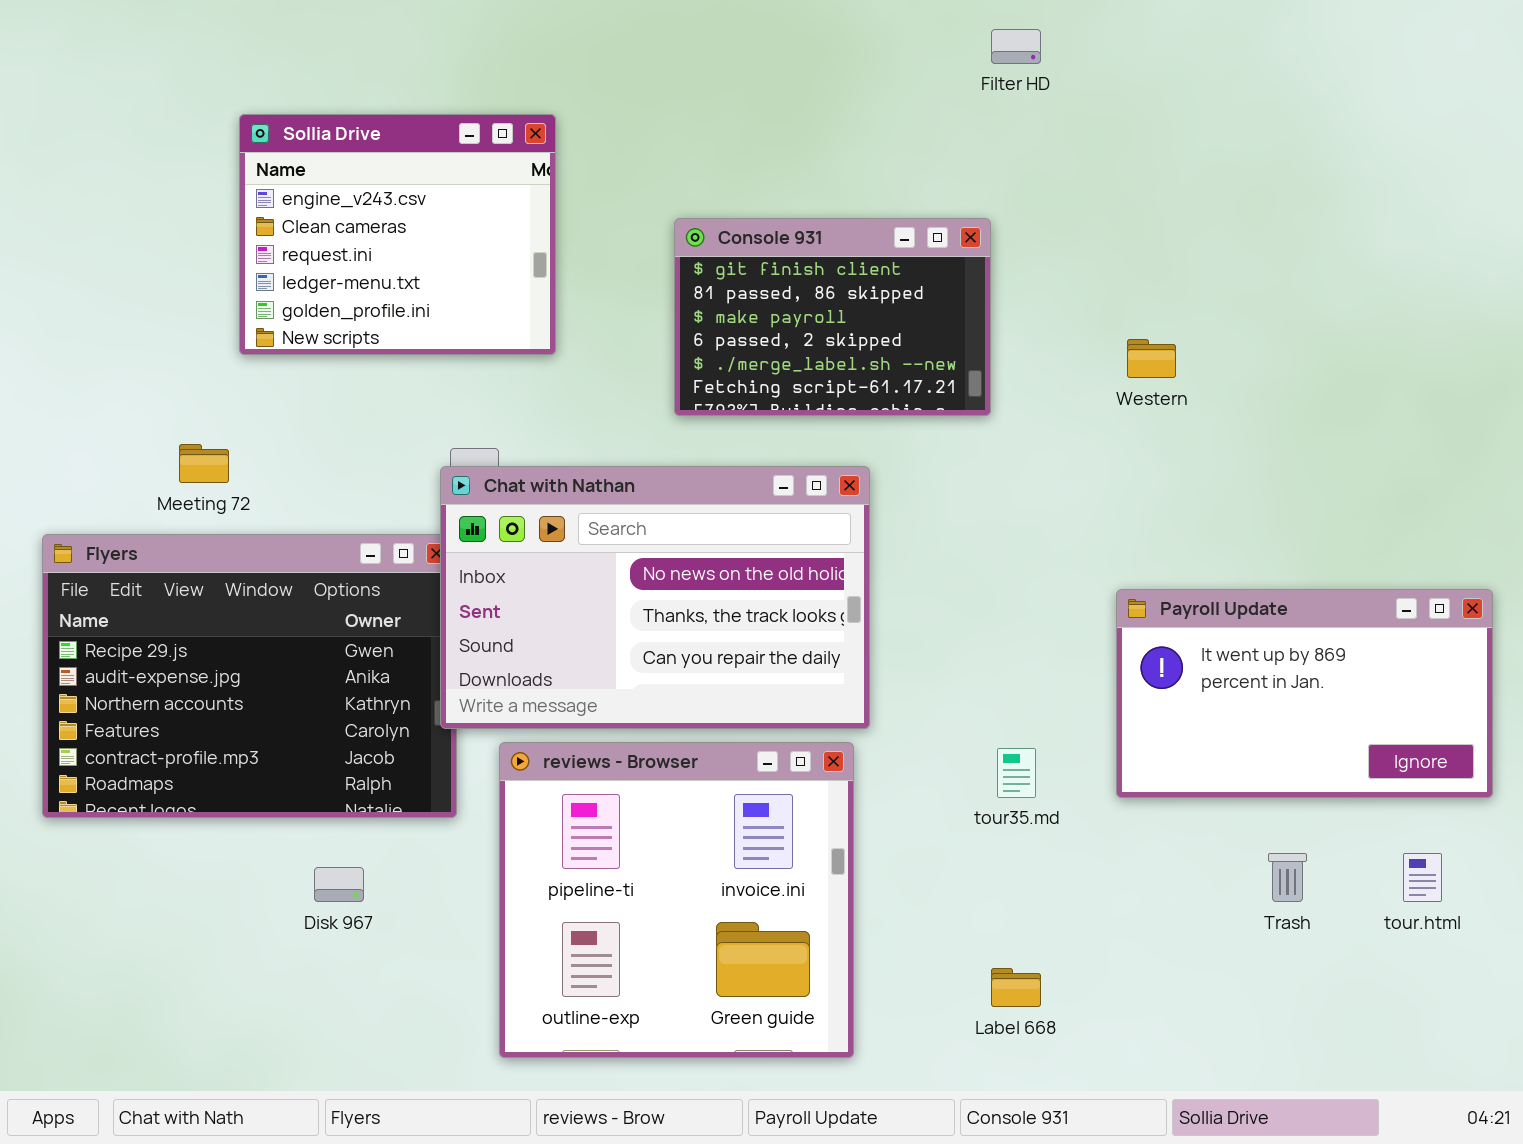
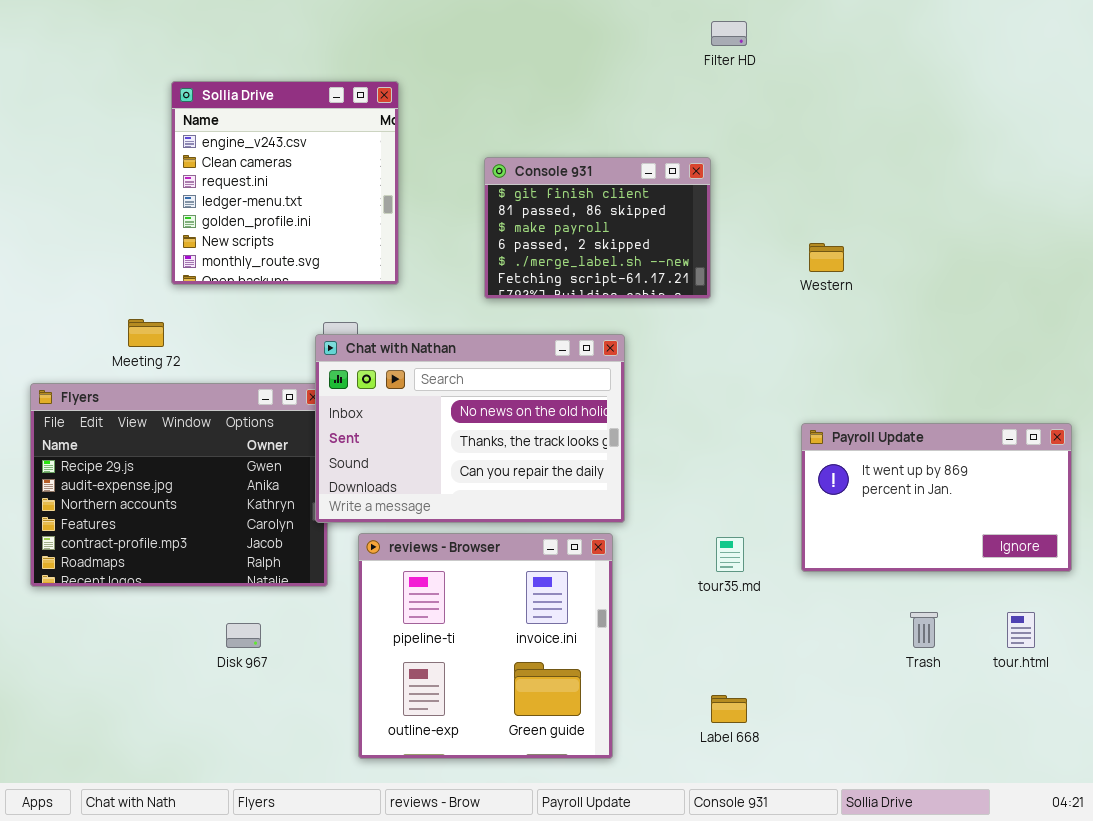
Sollia Drive: [239,114,556,355] -> [171,81,399,285], resized

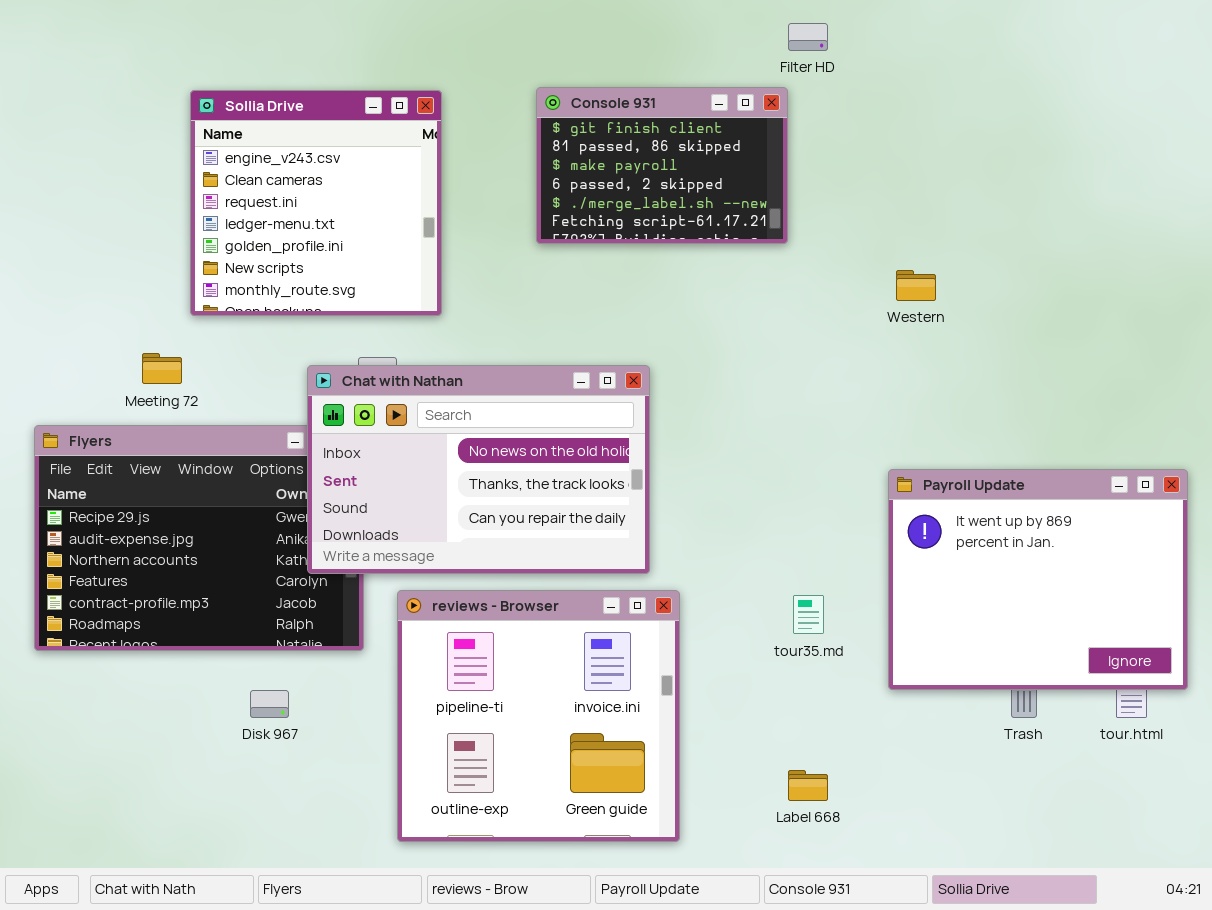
Console 931: [484,157,711,299] -> [536,87,788,244], moved
Chat with Nathan: [315,334,625,523] -> [307,365,650,574], moved
Payroll Update: [801,423,1072,572] -> [888,469,1188,690], resized

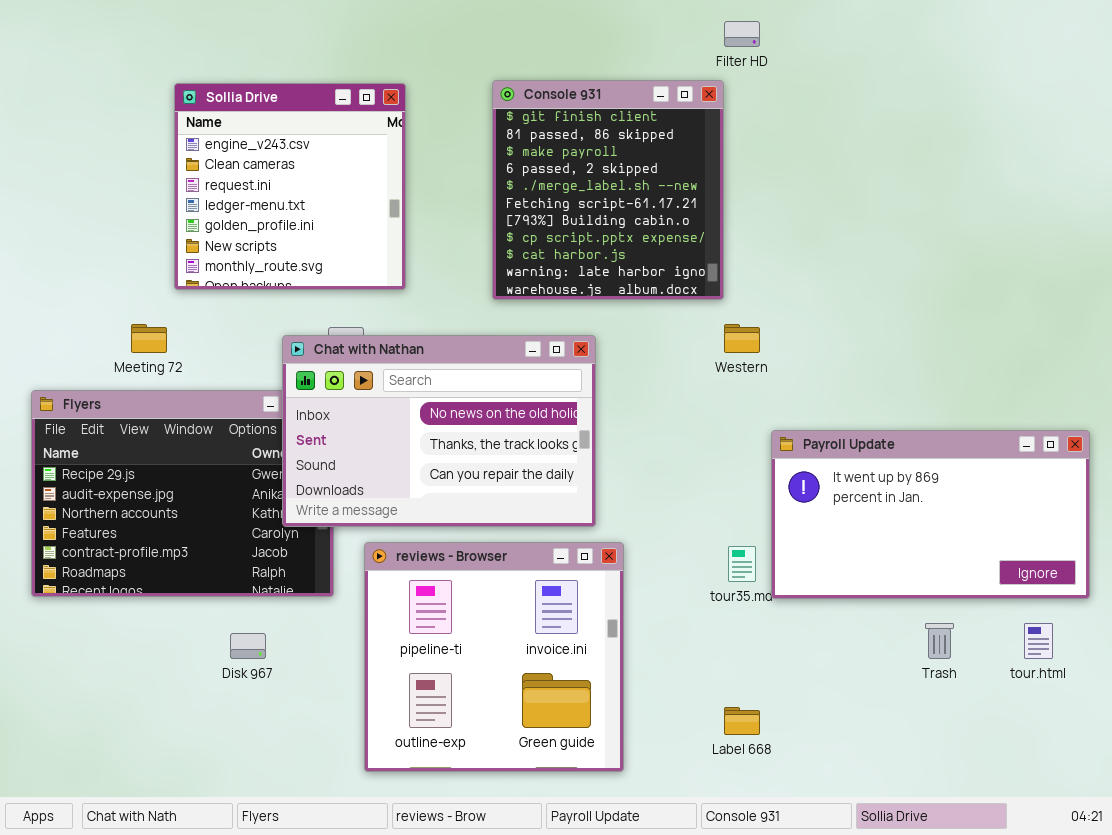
Console 931: [536,87,788,244] -> [492,80,724,300], resized
Western: [896,270,936,301] -> [724,324,760,353], moved
Payroll Update: [888,469,1188,690] -> [771,430,1090,599], resized

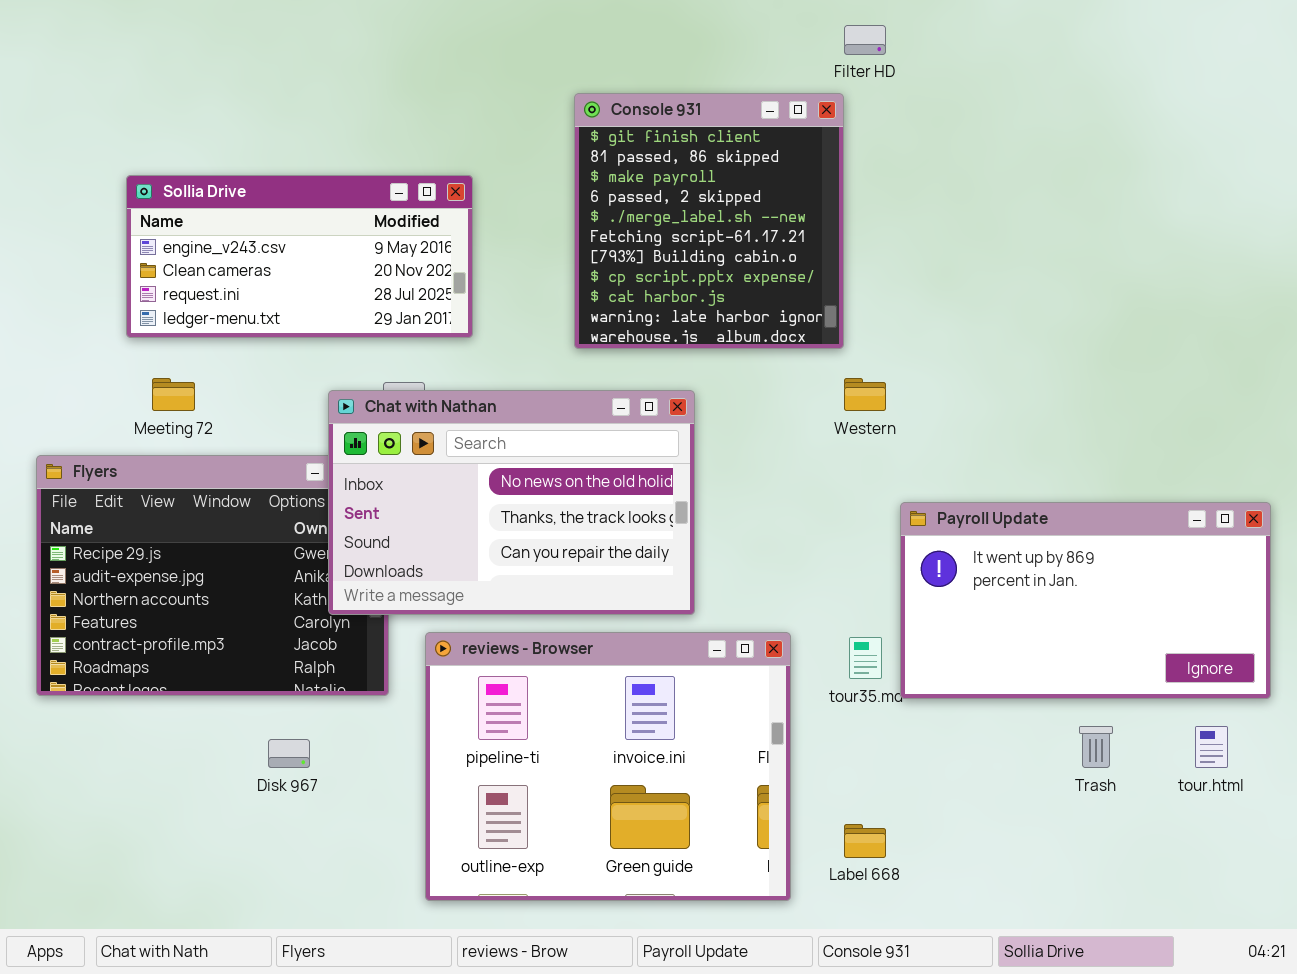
Sollia Drive: [174,83,406,290] -> [126,175,473,338], resized
reviews - Browser: [364,542,624,772] -> [425,632,791,901], resized

